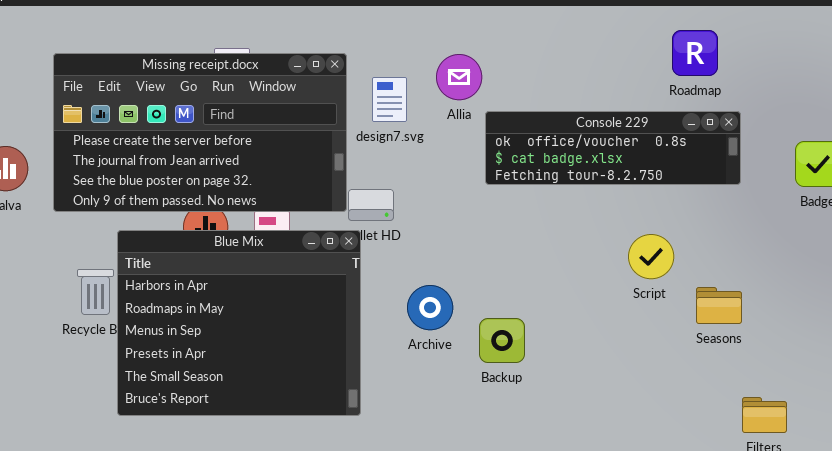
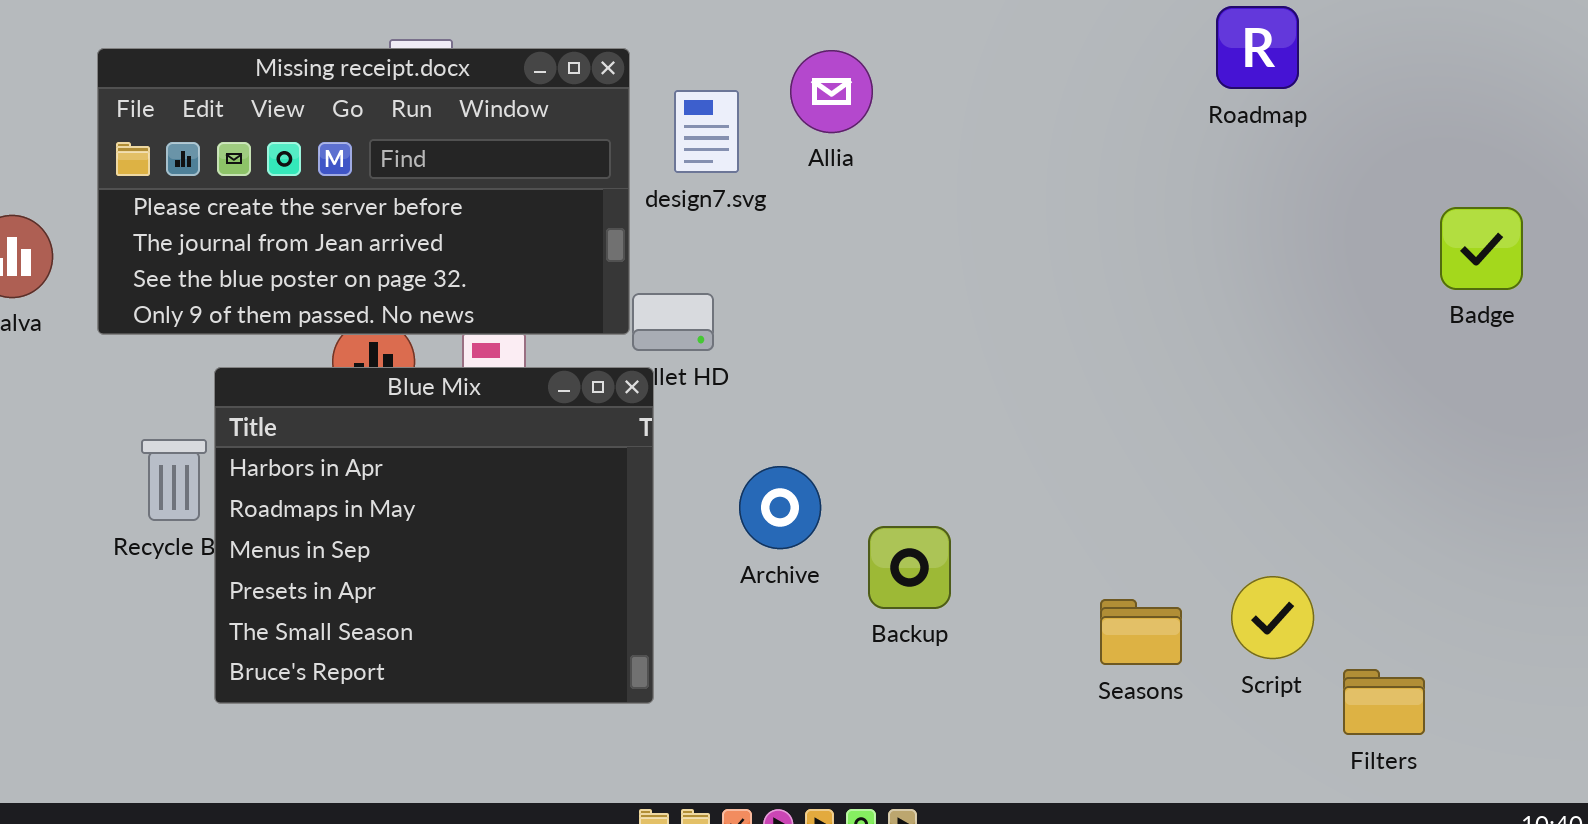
Console 229: [485,111,741,185] -> none, closed
Script: [628,234,674,279] -> [1231,576,1314,659], moved
Seasons: [696,287,742,324] -> [1100,599,1182,665], moved

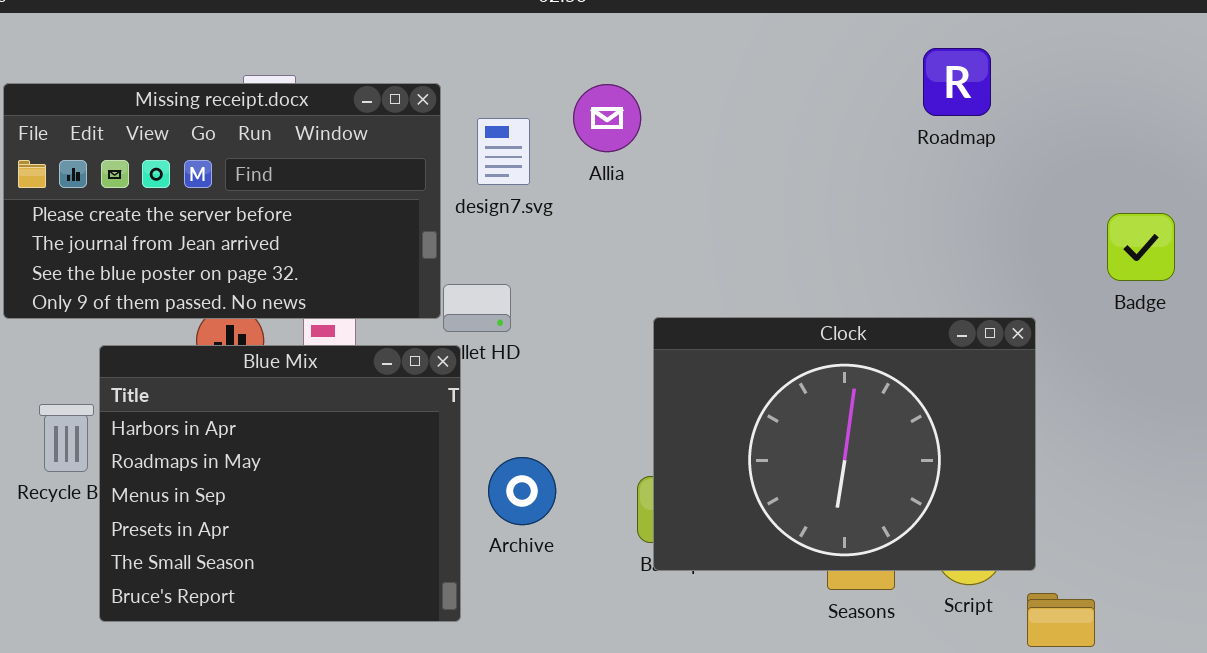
Clock: none -> [653,317,1036,571], opened
Archive: [739,466,821,549] -> [488,457,556,525], moved

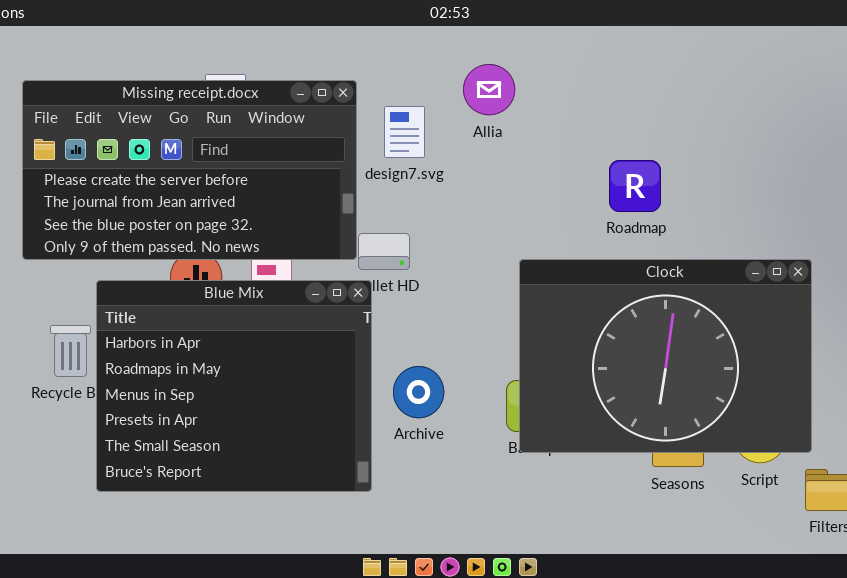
Roadmap: [923,48,991,116] -> [609,160,661,212], moved
Allia: [573,84,641,152] -> [463,64,515,115], moved

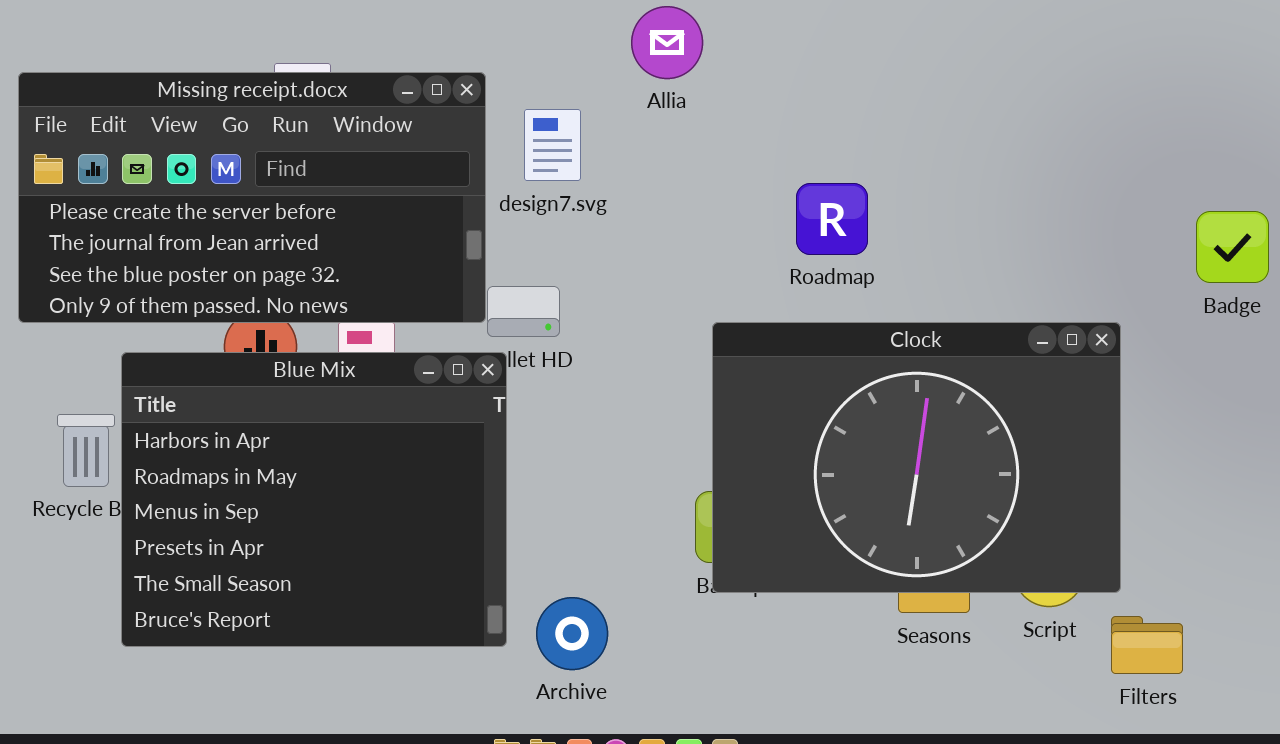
Allia: [463,64,515,115] -> [631,6,703,79], moved
Roadmap: [609,160,661,212] -> [796,183,868,255], moved
Archive: [393,366,444,418] -> [536,597,608,670], moved

